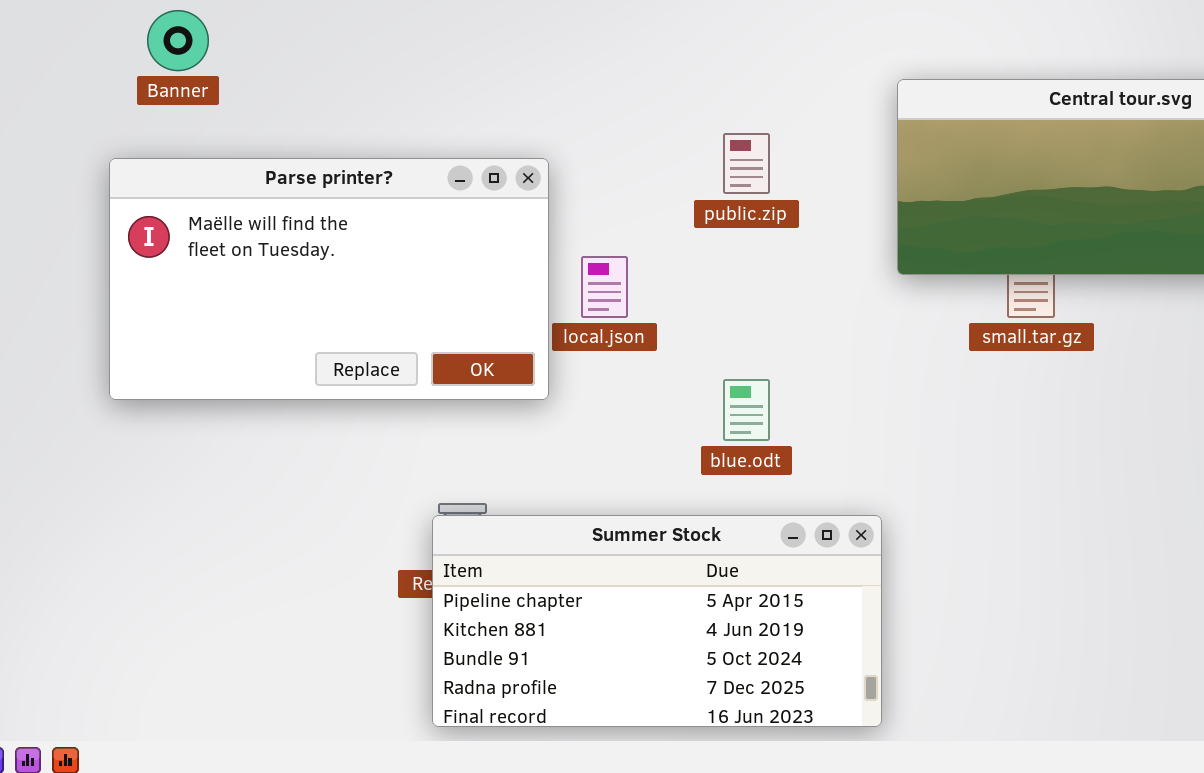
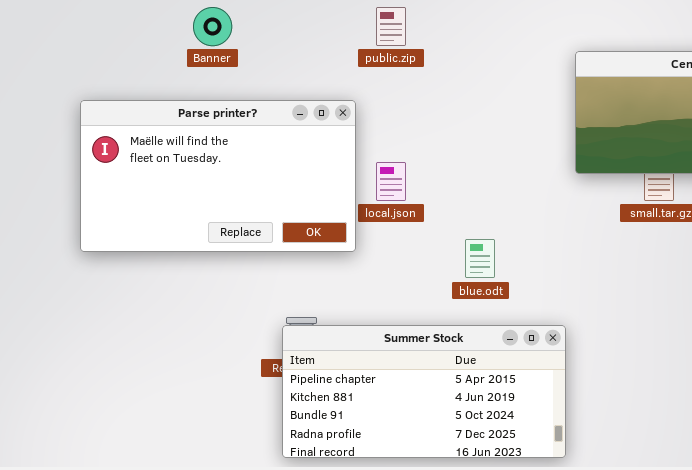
Banner: [147,10,209,71] -> [193,7,232,46], moved
public.zip: [723,133,770,194] -> [376,7,406,46], moved

